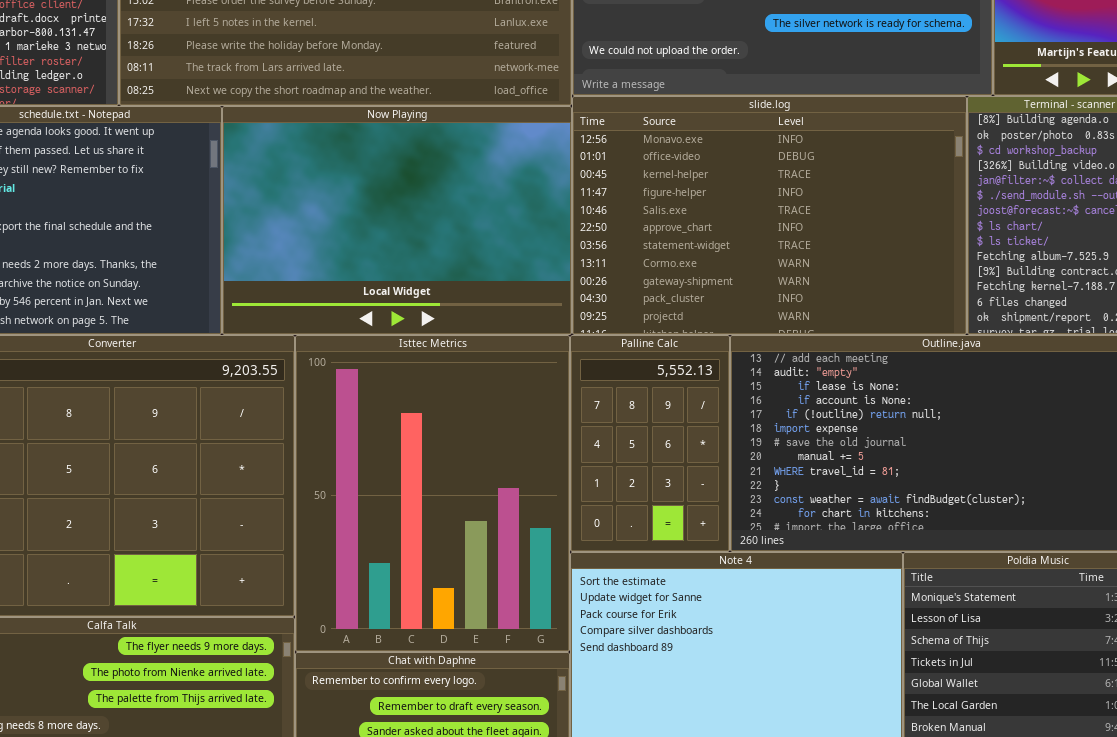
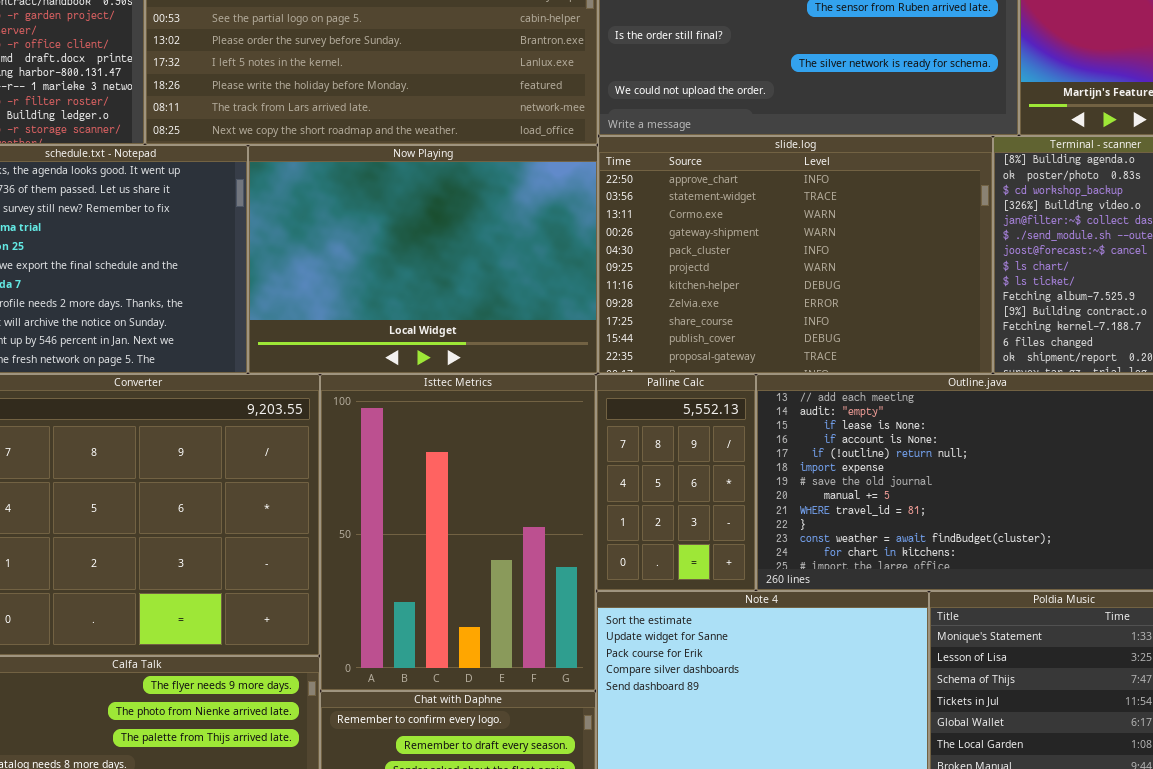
slide.log: [572,96,967,335] -> [598,136,993,374], scrolled down 5 rows

